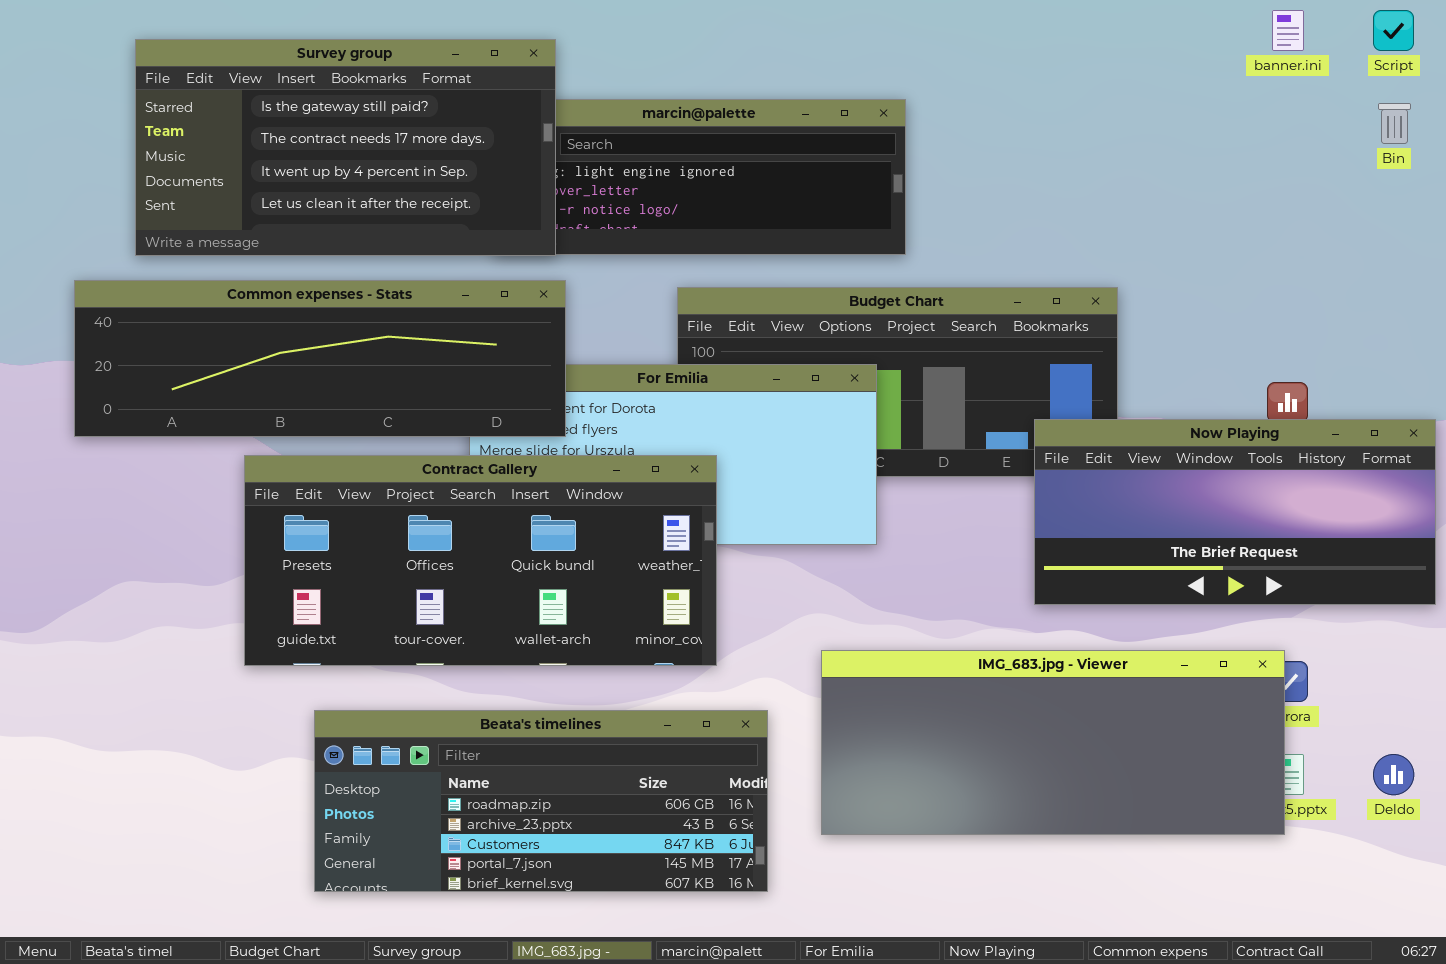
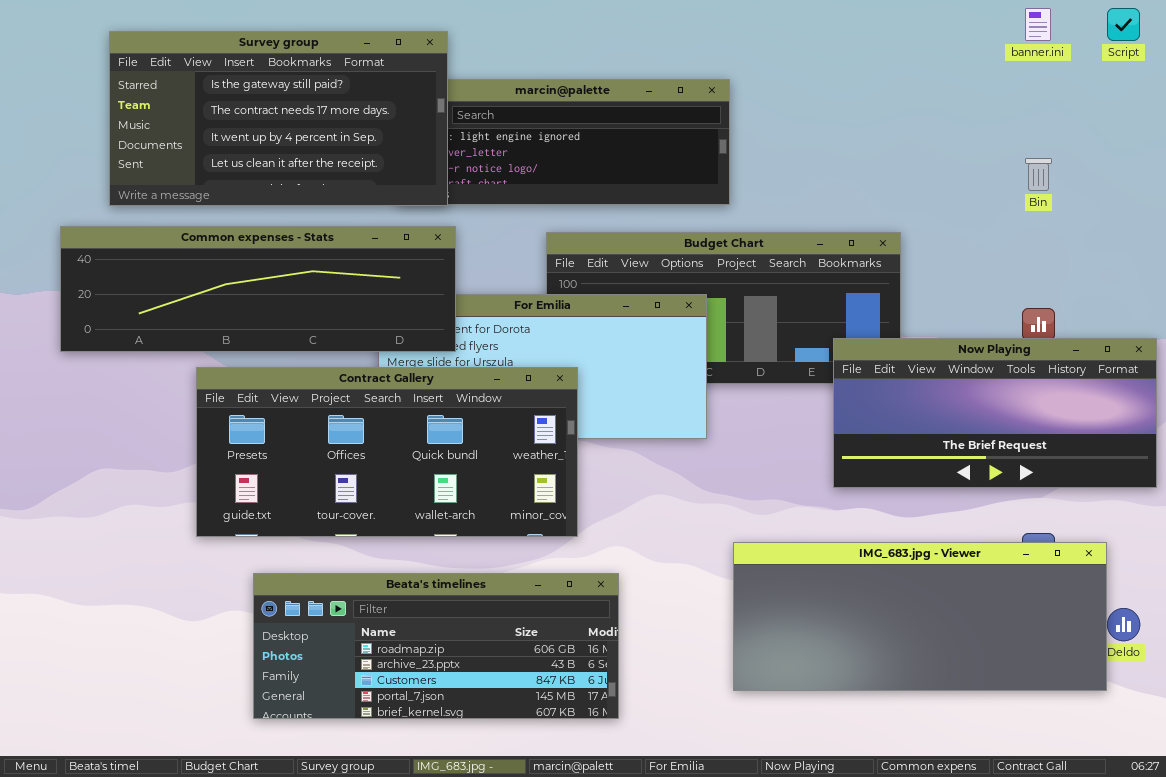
Bin: [1378,103,1411,144] -> [1025,158,1052,191], moved
IMG_683.jpg - Viewer: [821,650,1285,835] -> [733,542,1107,691], moved

